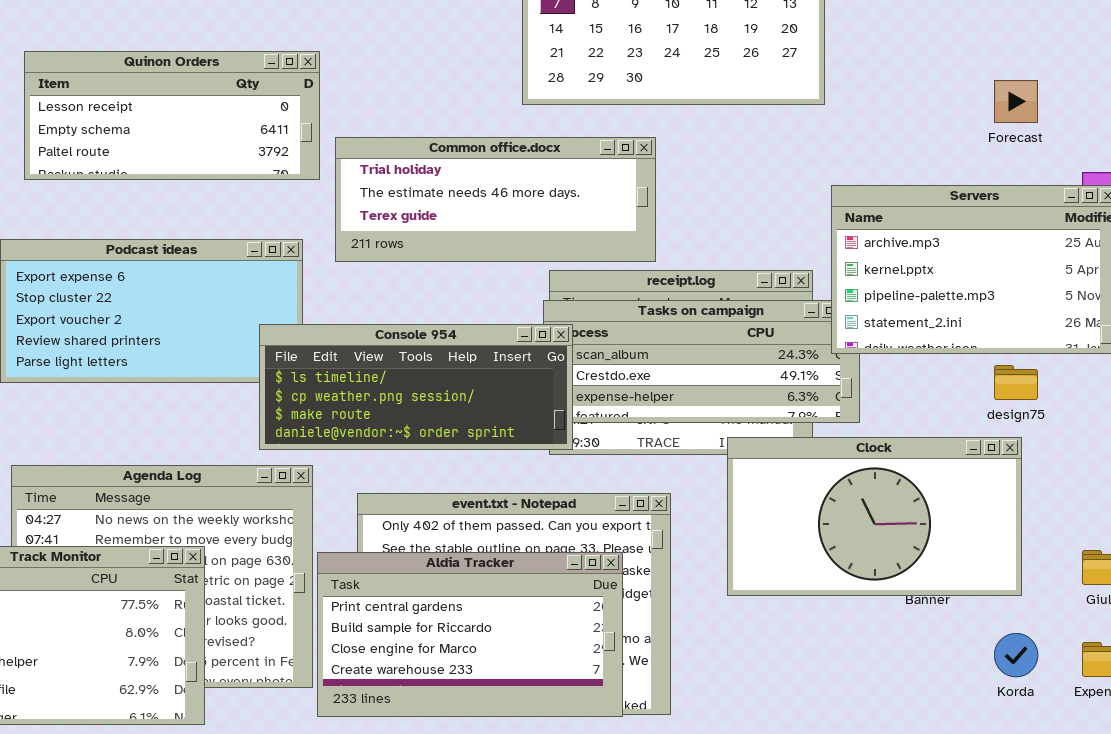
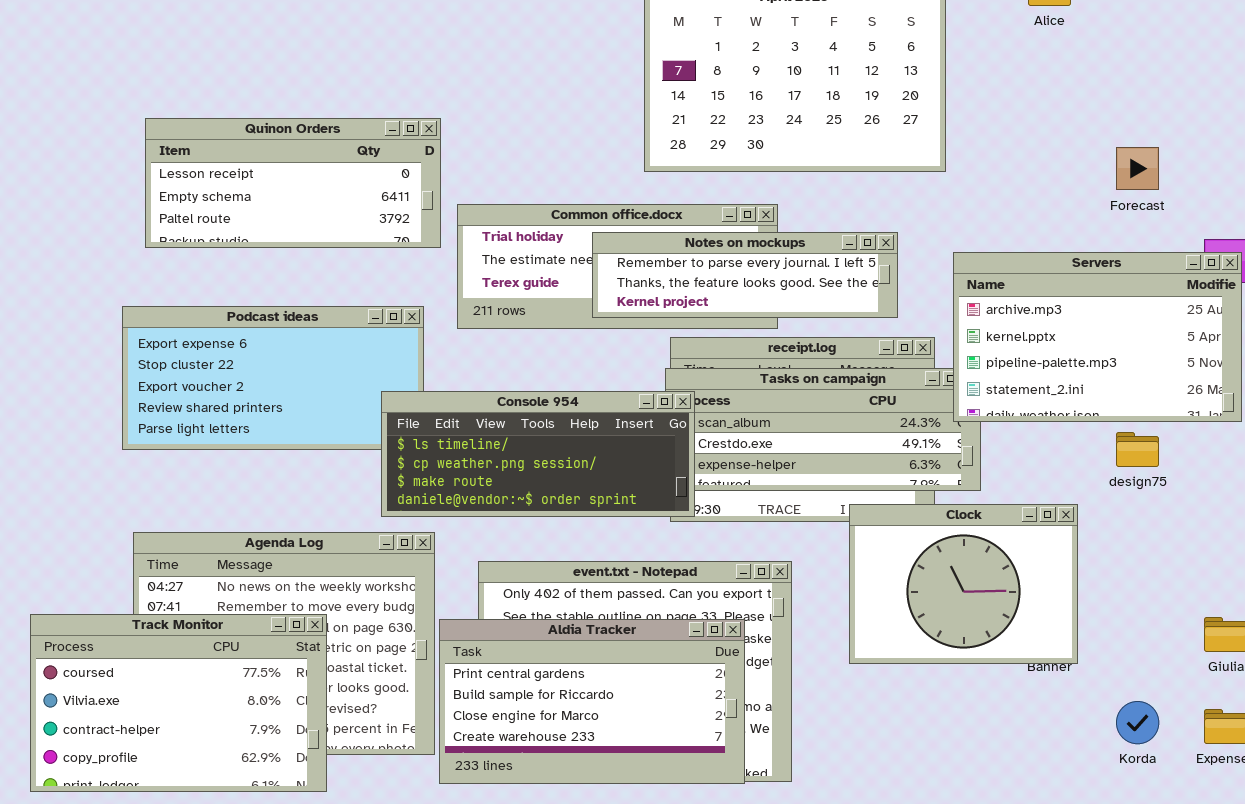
Notes on mockups: none -> [592,232,898,318], opened
Clock: [727,437,1022,596] -> [849,504,1078,664], resized

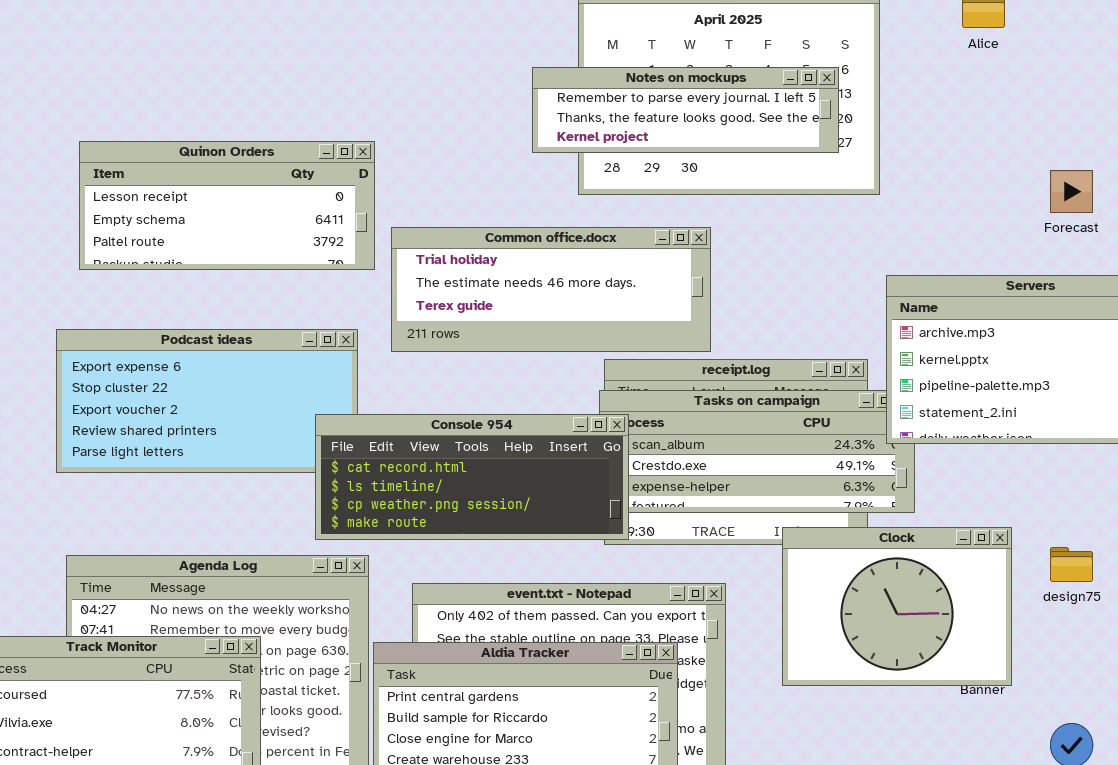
Notes on mockups: [592,232,898,318] -> [532,67,839,153], moved
Console 954: [381,391,695,517] -> [315,414,629,540], scrolled up 1 row
design75: [1116,432,1159,467] -> [1050,547,1093,582], moved

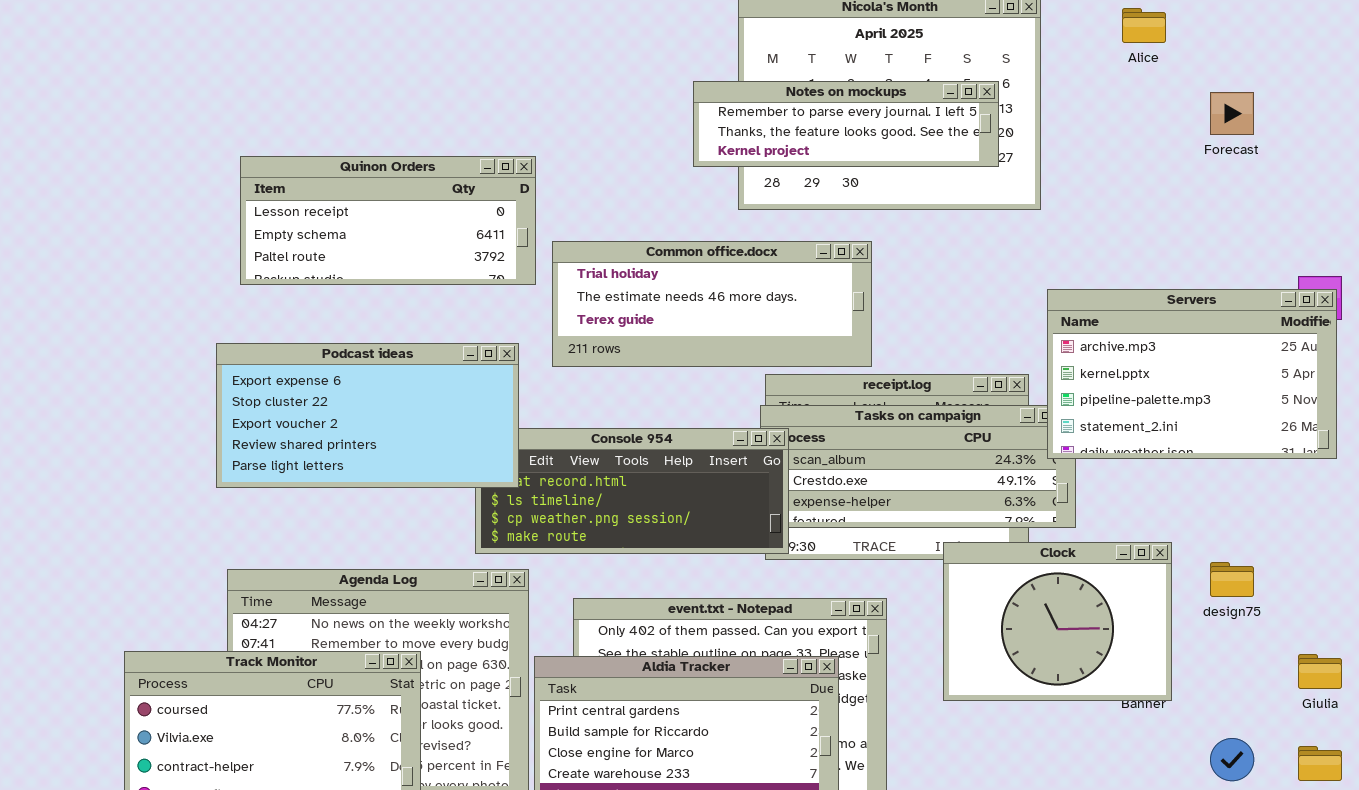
Forecast: [1050,170,1093,213] -> [1210,92,1254,135], moved
Podcast ideas: [56,329,358,473] -> [216,343,519,488], raised

